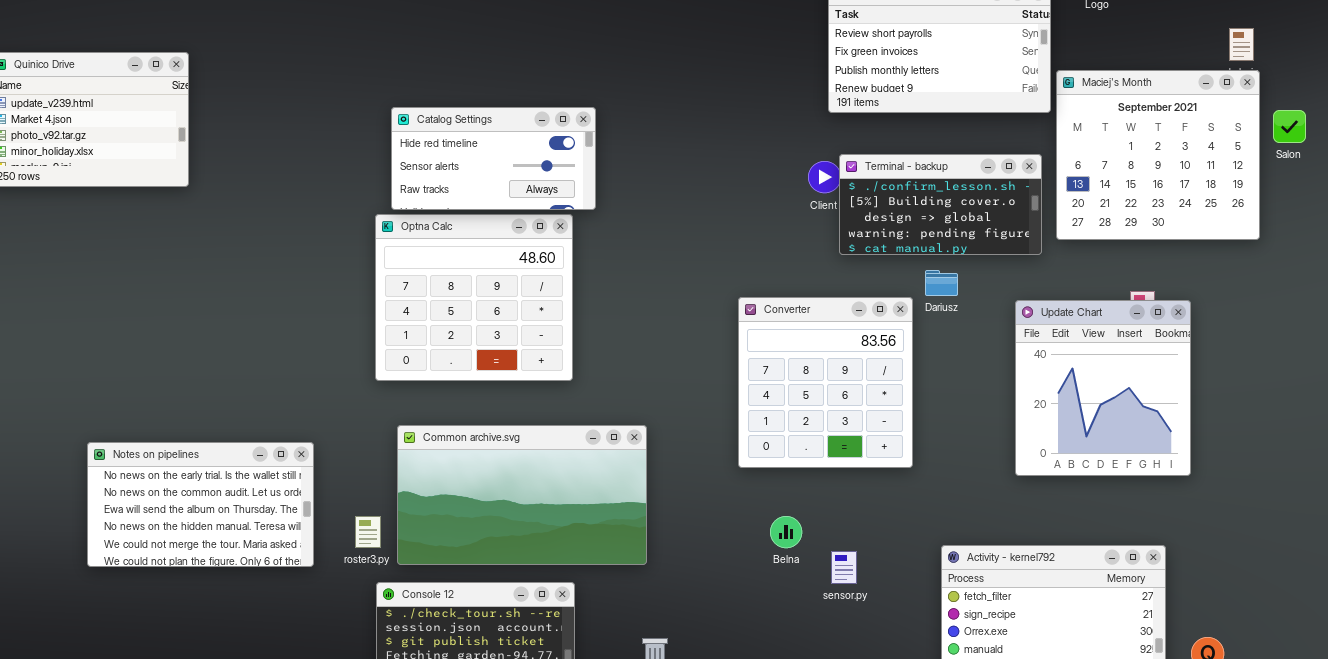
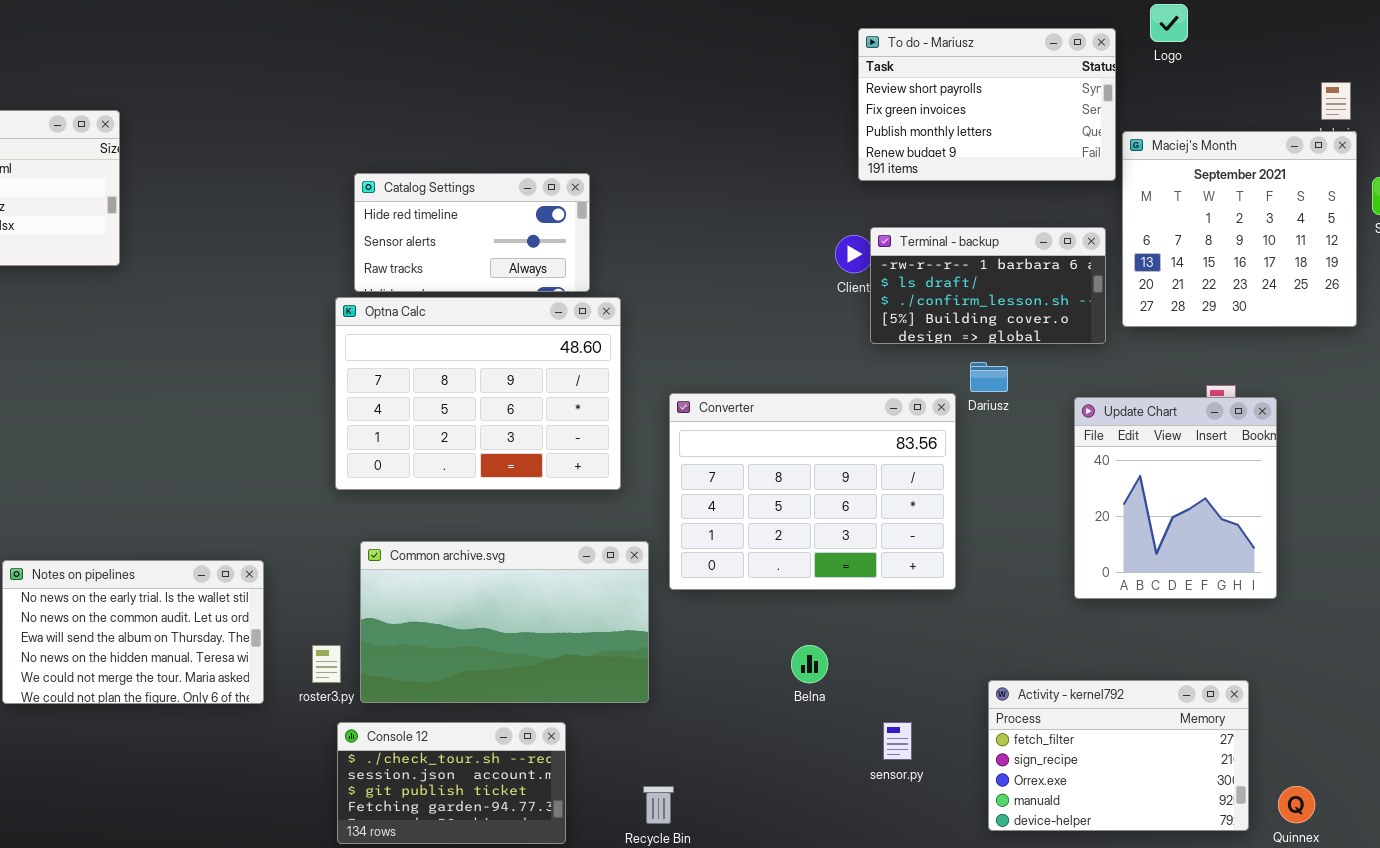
Terminal - backup: [839,154,1042,255] -> [870,227,1106,344], scrolled up 2 rows
Optna Calc: [375,214,573,381] -> [335,297,621,490], resized
Converter: [738,297,913,468] -> [669,393,956,590], resized
sensor.py: [831,551,857,584] -> [883,722,912,760], moved

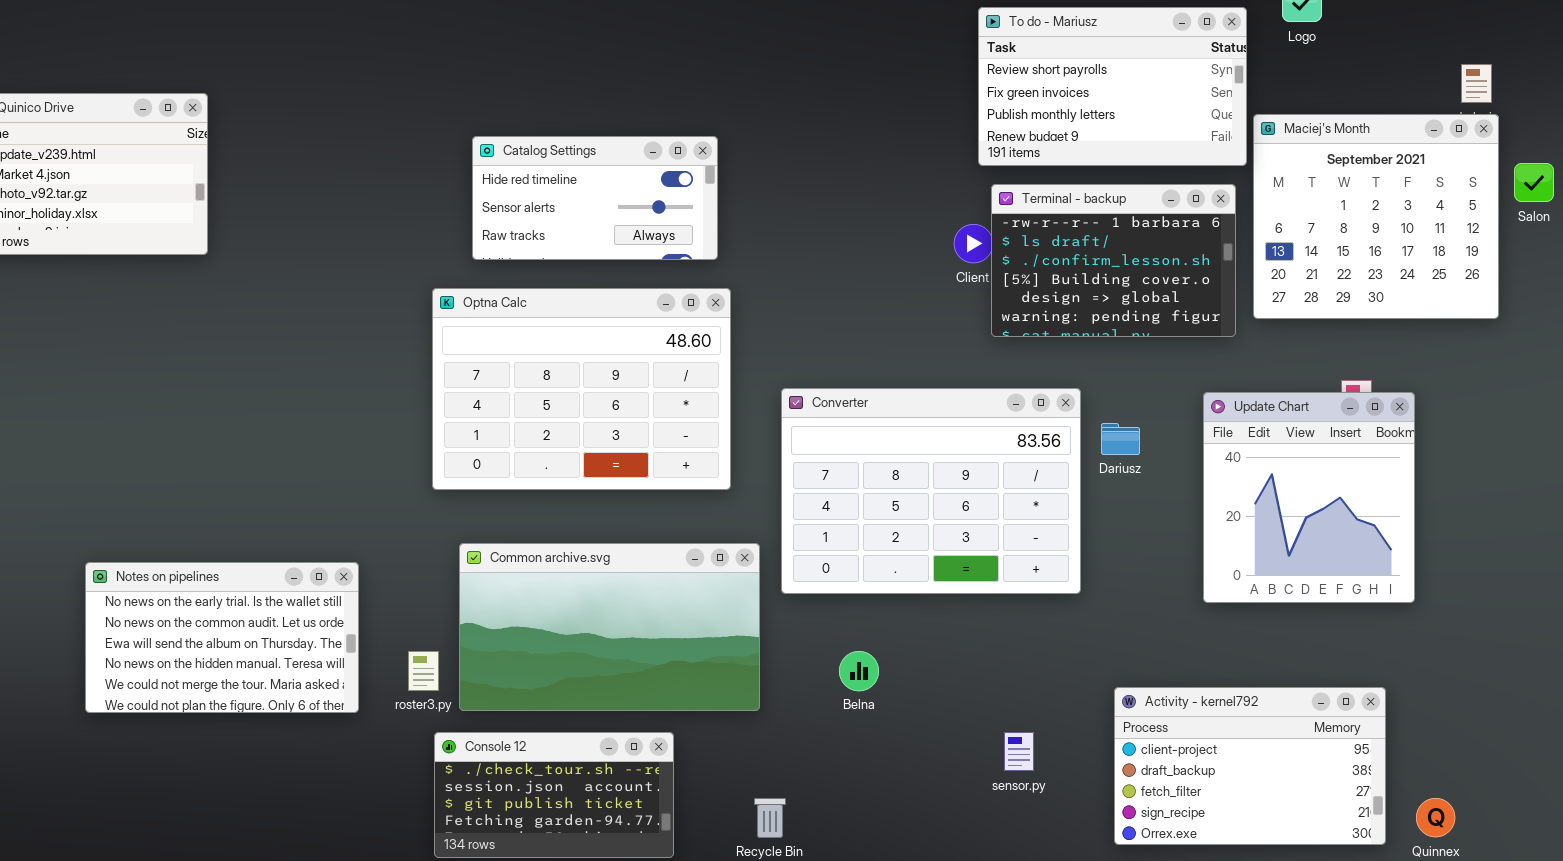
Catalog Settings: [354,173,590,292] -> [472,136,718,260], moved
Terminal - backup: [870,227,1106,344] -> [991,184,1236,337], resized
Dariusz: [970,362,1008,392] -> [1101,423,1140,455], moved
Belna: [791,645,828,683] -> [839,651,879,691], moved
Activity - kernel792: [988,680,1249,831] -> [1114,687,1386,845], scrolled up 2 rows

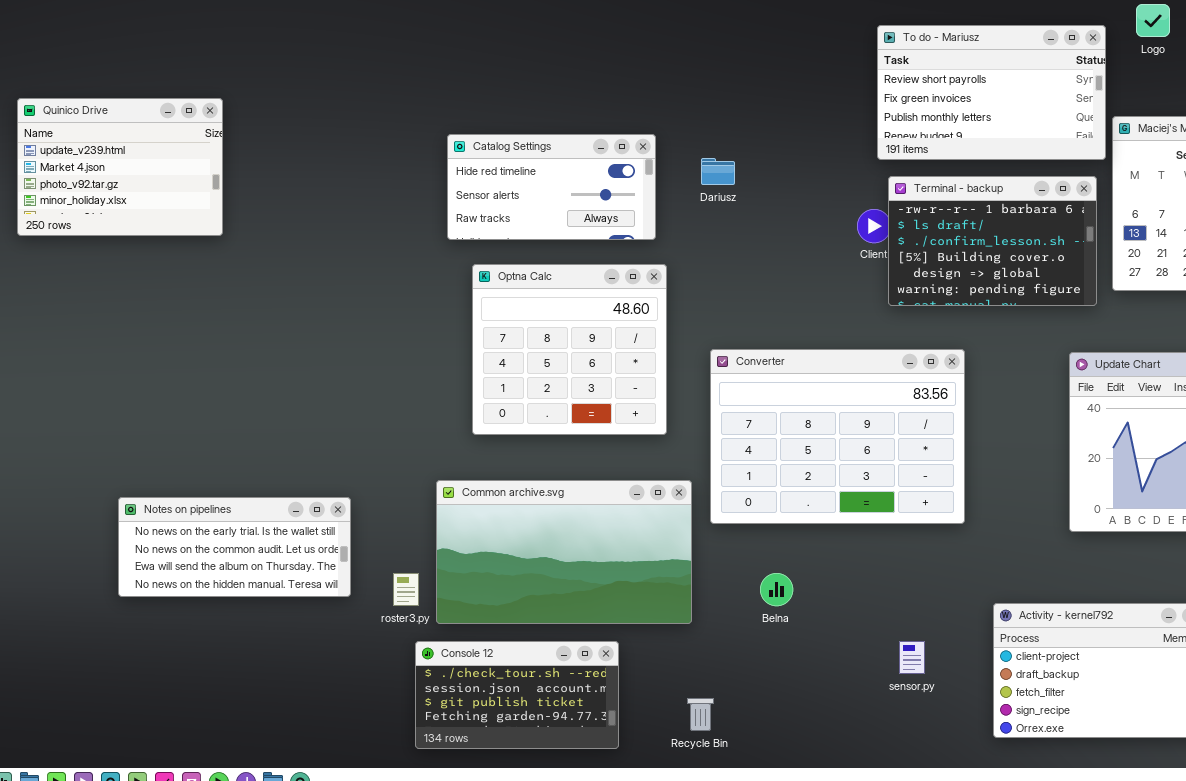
Optna Calc: [432,288,731,490] -> [472,264,667,435], resized
Dariusz: [1101,423,1140,455] -> [701,158,735,185], moved
Notes on pipelines: [85,562,359,713] -> [118,497,351,597], resized

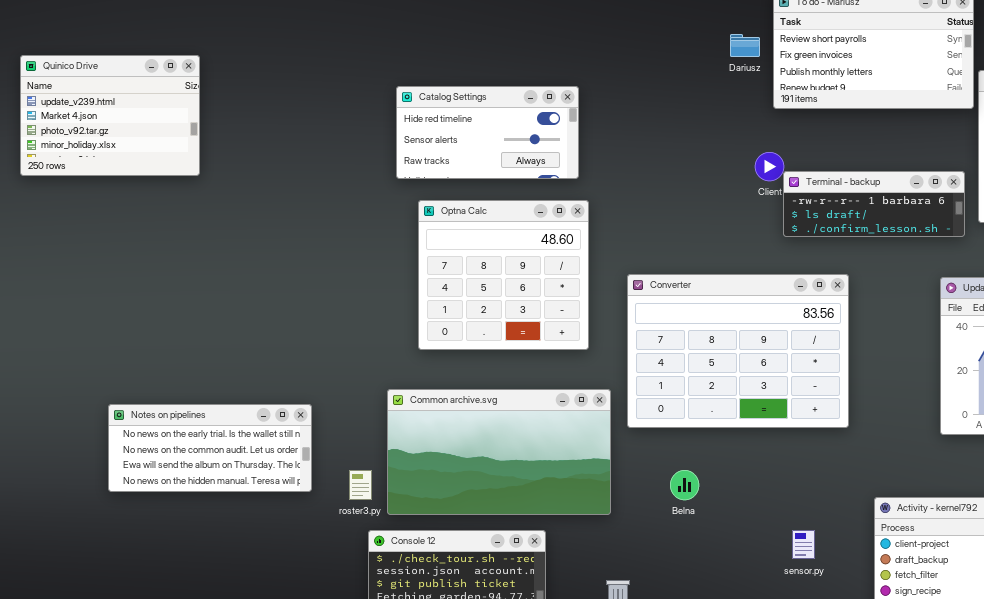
Dariusz: [701,158,735,185] -> [730,34,760,57], moved
Terminal - backup: [888,176,1097,306] -> [783,171,965,237], resized

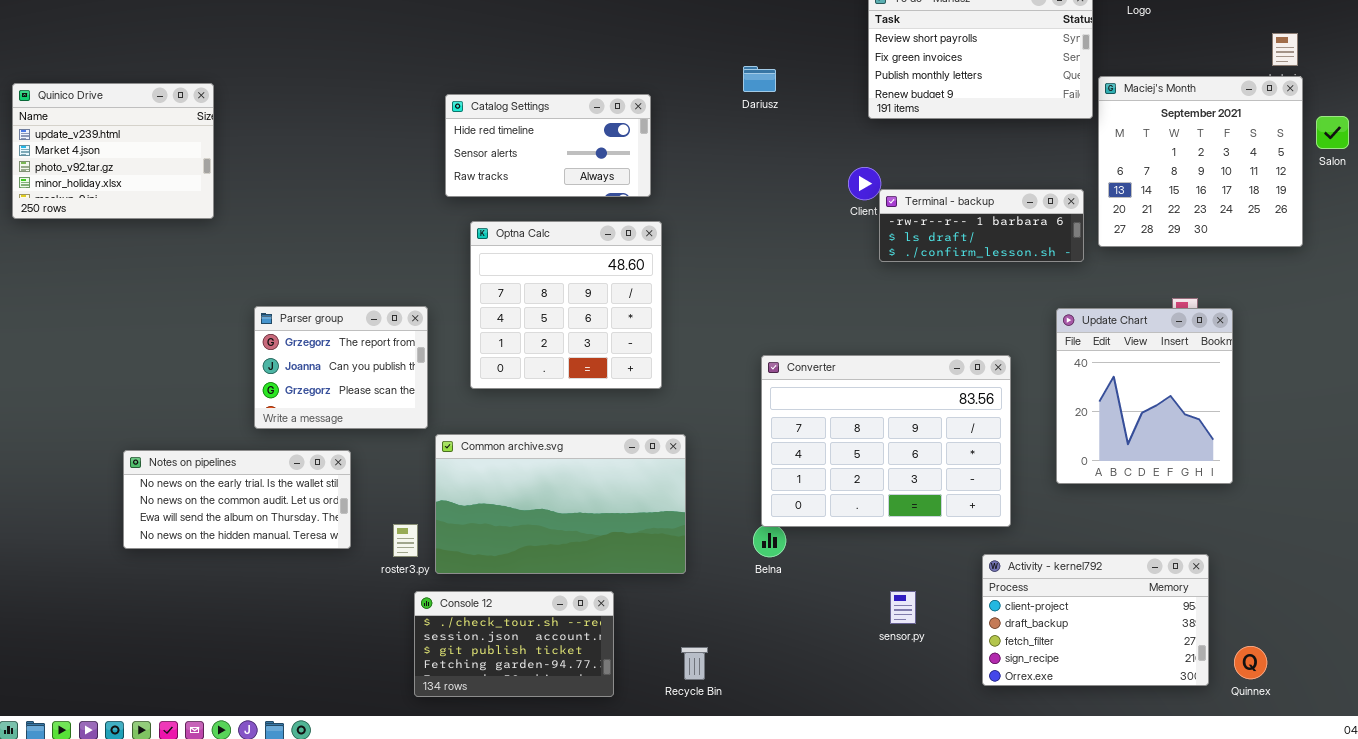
Dariusz: [730,34,760,57] -> [743,66,776,92], moved
Quinico Drive: [20,55,200,176] -> [12,83,214,219], moved
Converter: [627,274,849,428] -> [761,355,1011,527], moved
Parser group: none -> [254,306,428,429], opened

